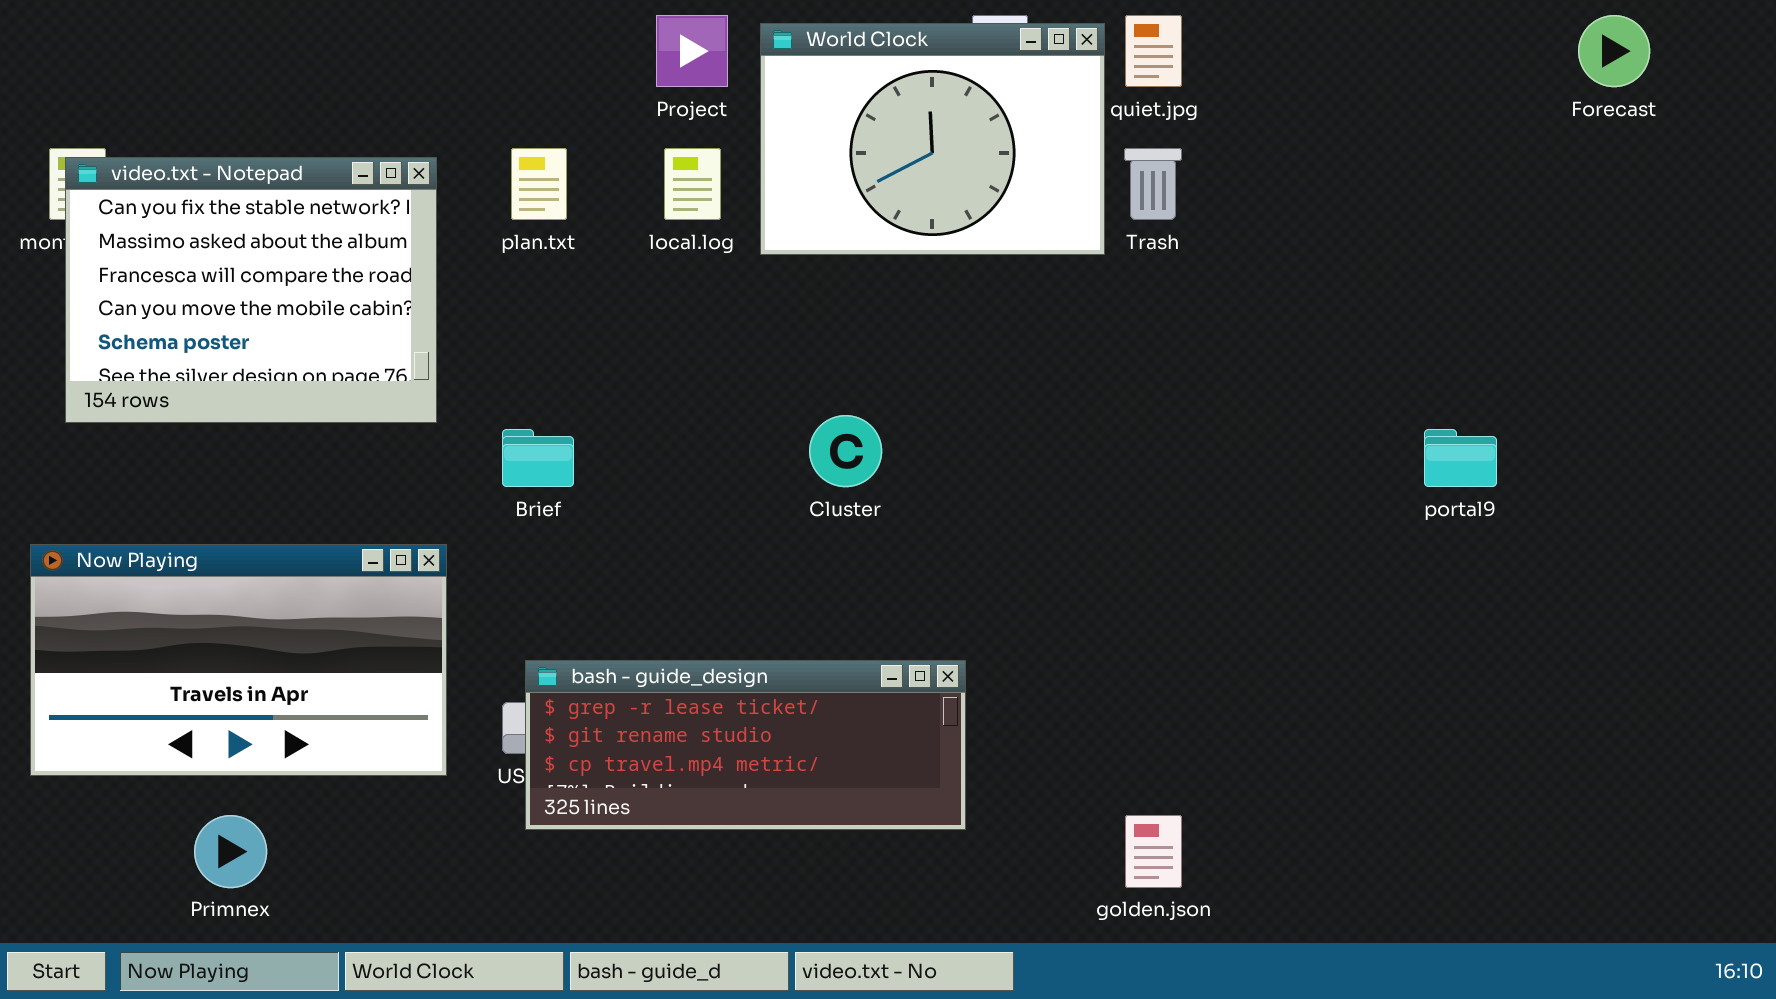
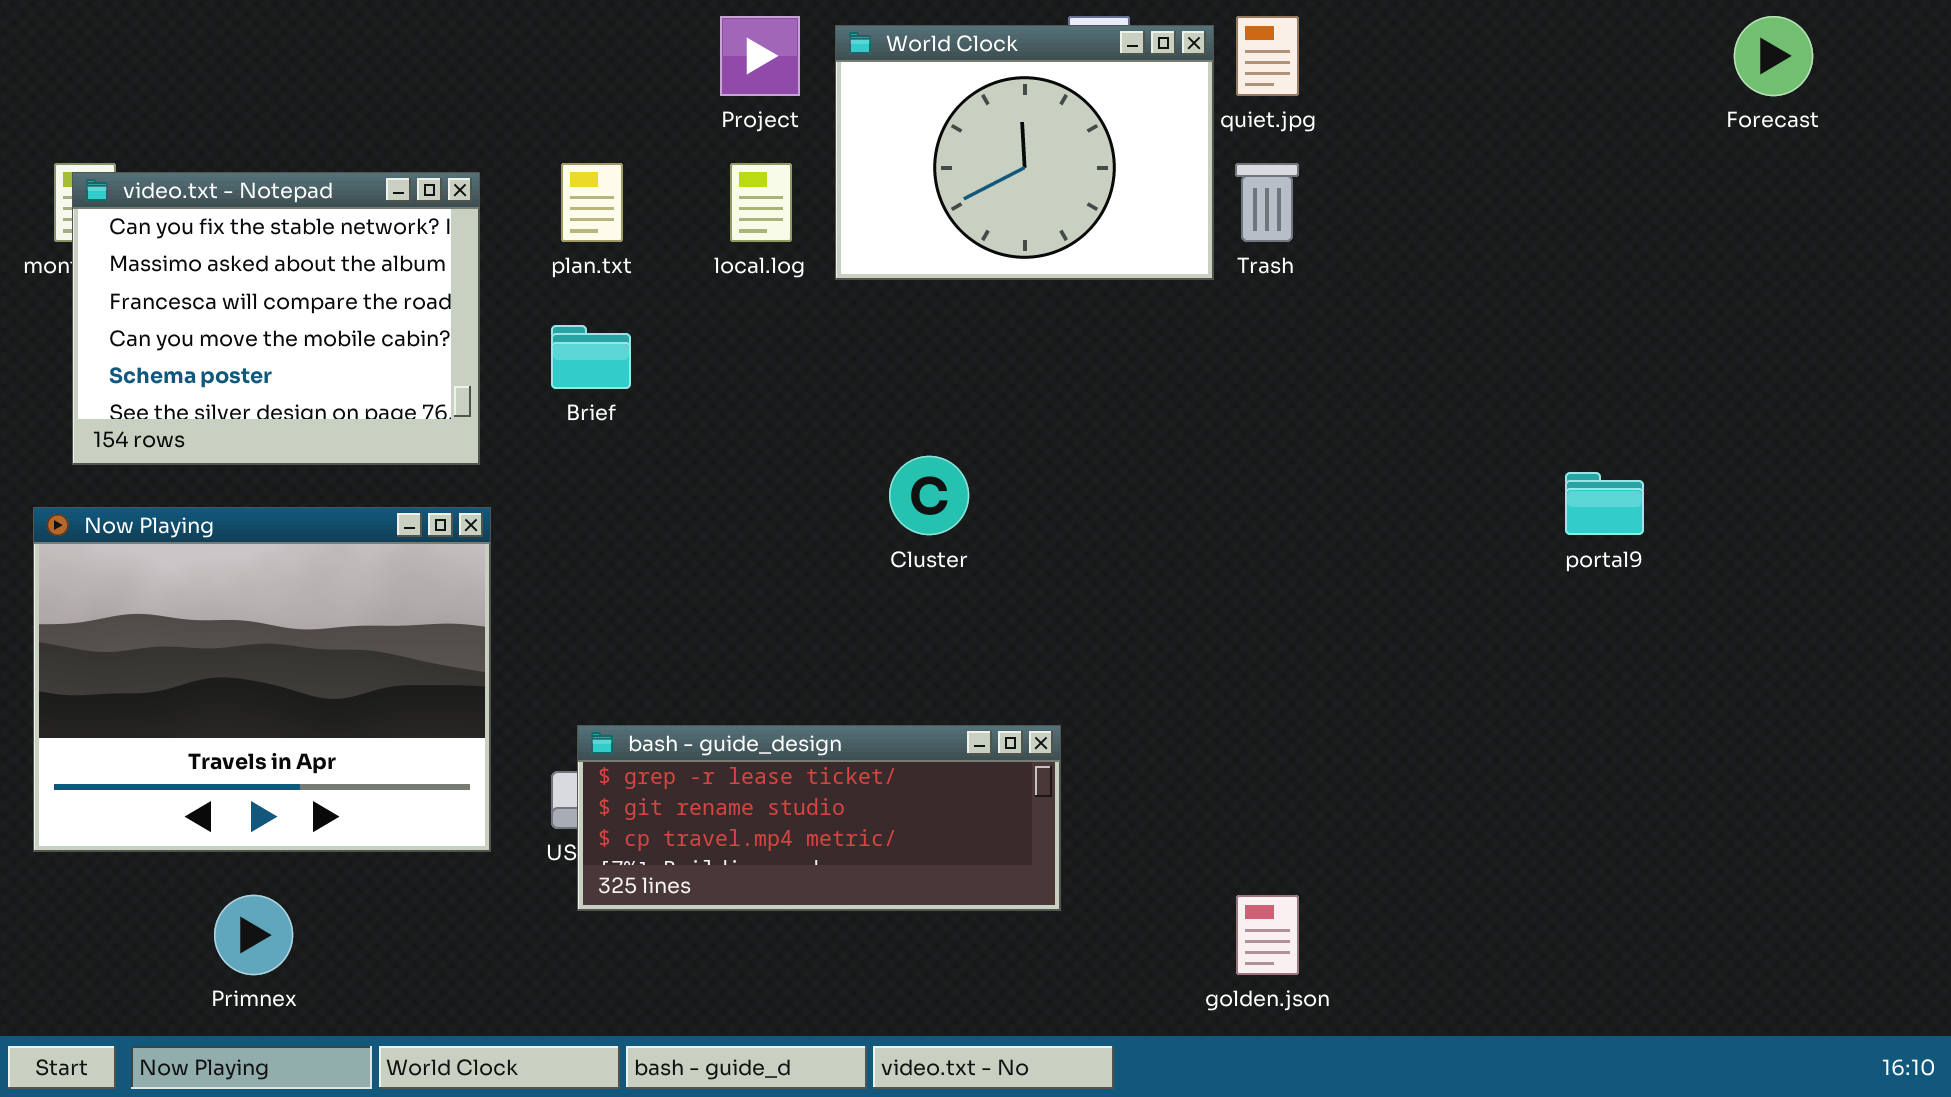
Brief: [502,429,574,487] -> [551,325,631,389], moved
Now Playing: [30,544,447,776] -> [33,507,491,852], resized

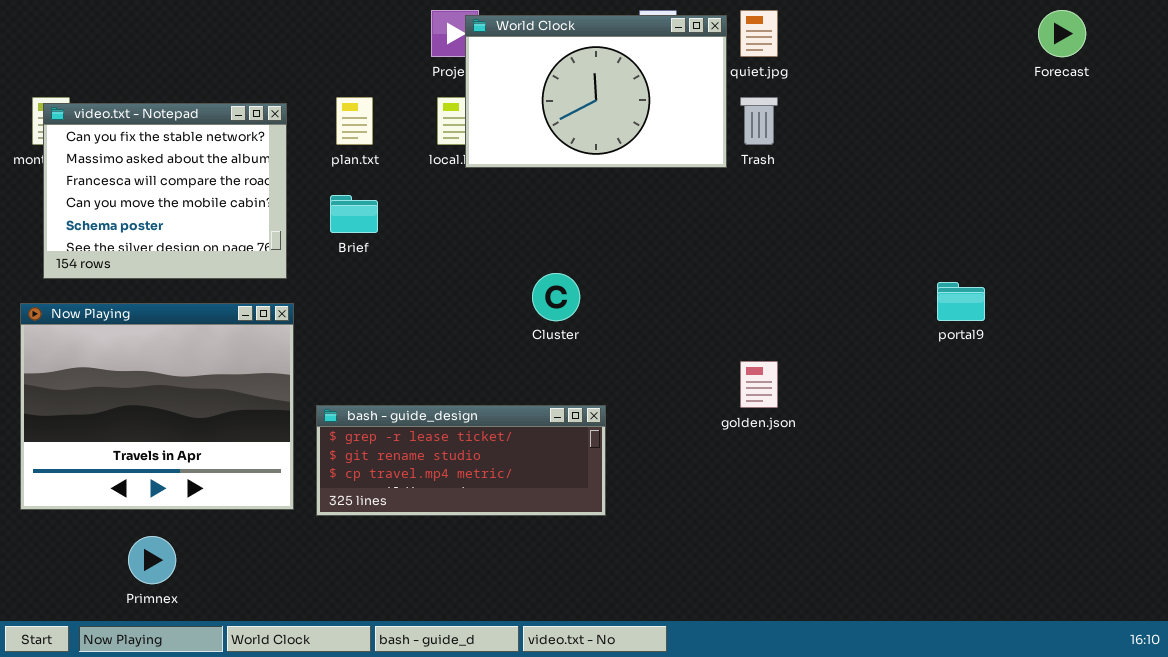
World Clock: [835,25,1214,280] -> [465,15,727,168], resized
bash - guide_design: [577,725,1061,911] -> [316,405,606,516], moved
golden.json: [1236,895,1299,975] -> [740,361,778,408], moved

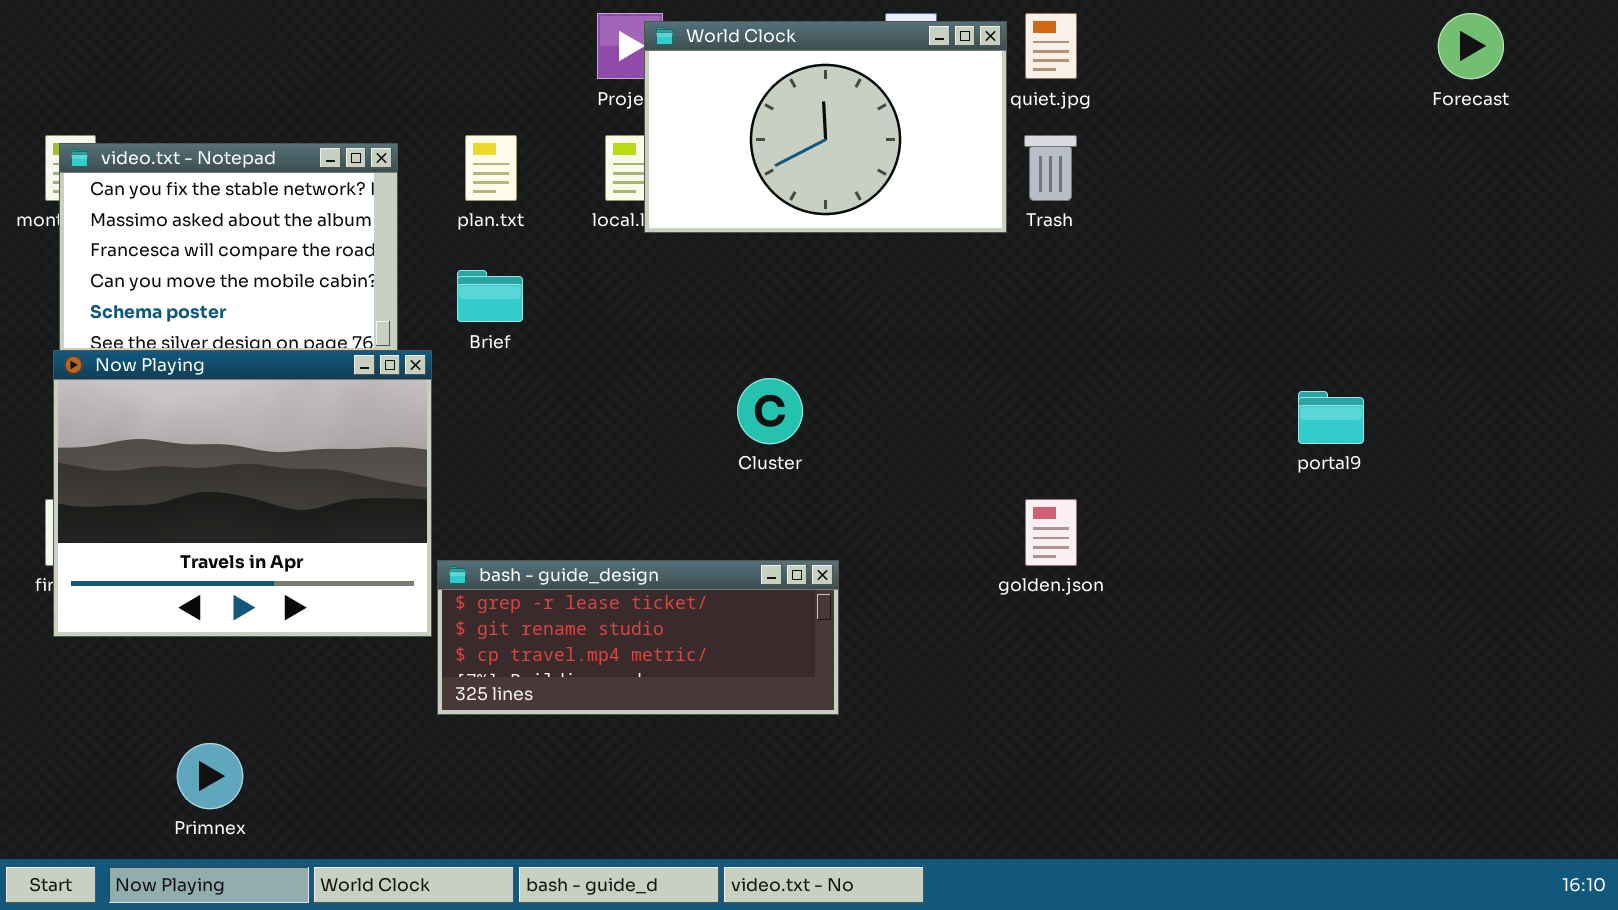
Now Playing: [20,303,294,510] -> [53,350,432,637], moved

